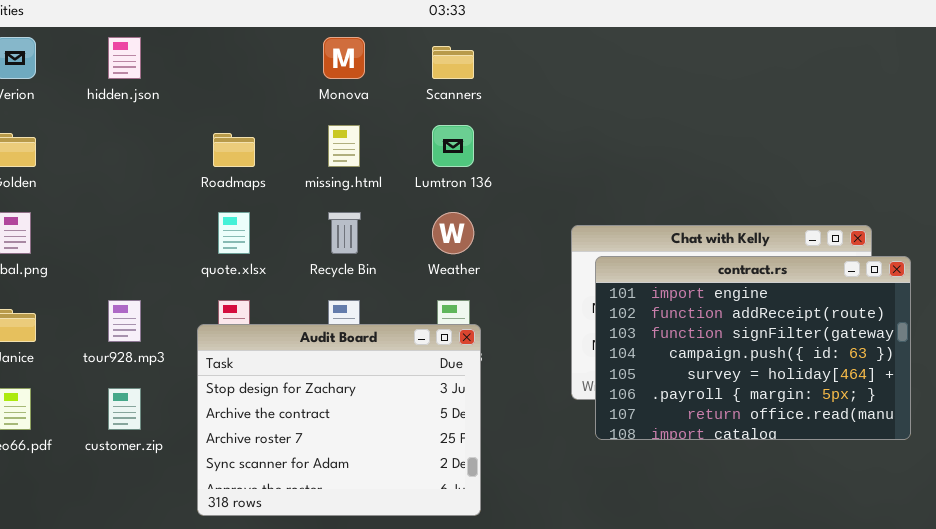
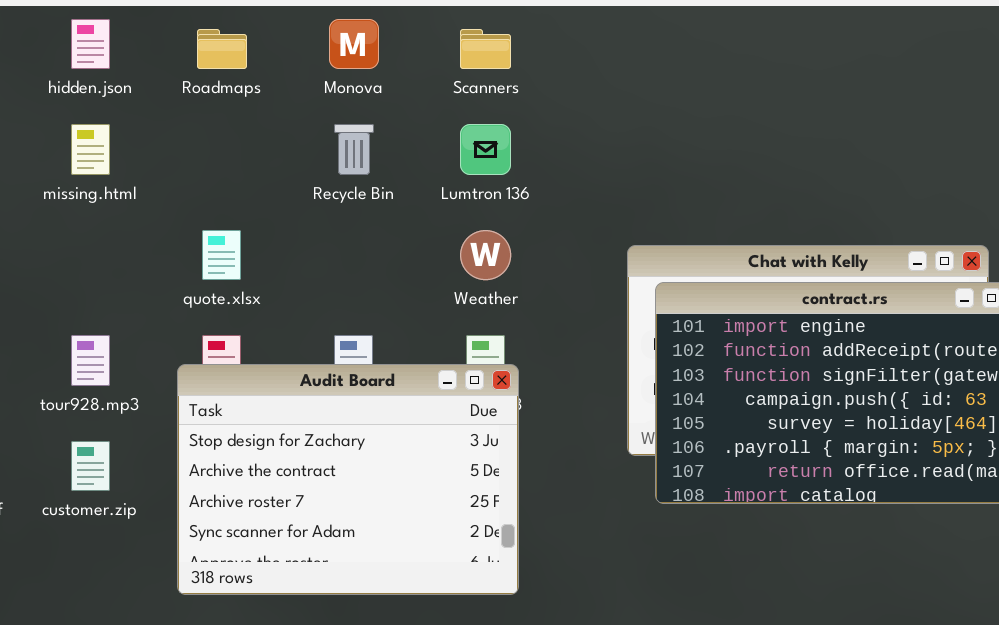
missing.html: [328,125,360,167] -> [71,124,110,175], moved
Roadmaps: [213,133,255,167] -> [197,29,247,69], moved
Recycle Bin: [328,212,361,254] -> [334,124,374,175], moved

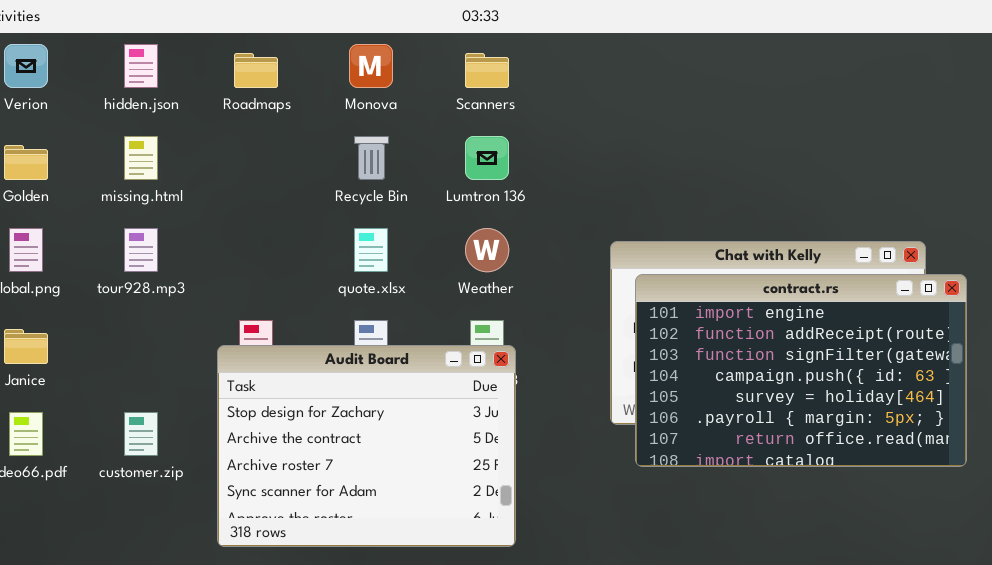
quote.xlsx: [202,230,241,280] -> [354,228,388,272], moved
tour928.mp3: [71,335,110,386] -> [124,228,158,272], moved

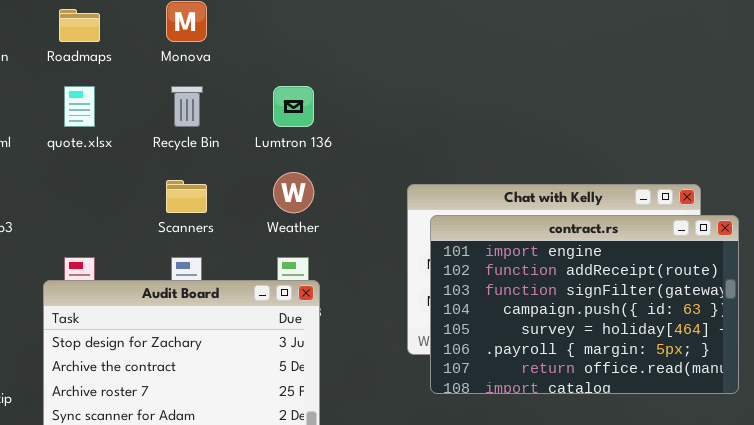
Scanners: [465,53,509,88] -> [166,180,207,213], moved
quote.xlsx: [354,228,388,272] -> [64,86,95,127], moved

